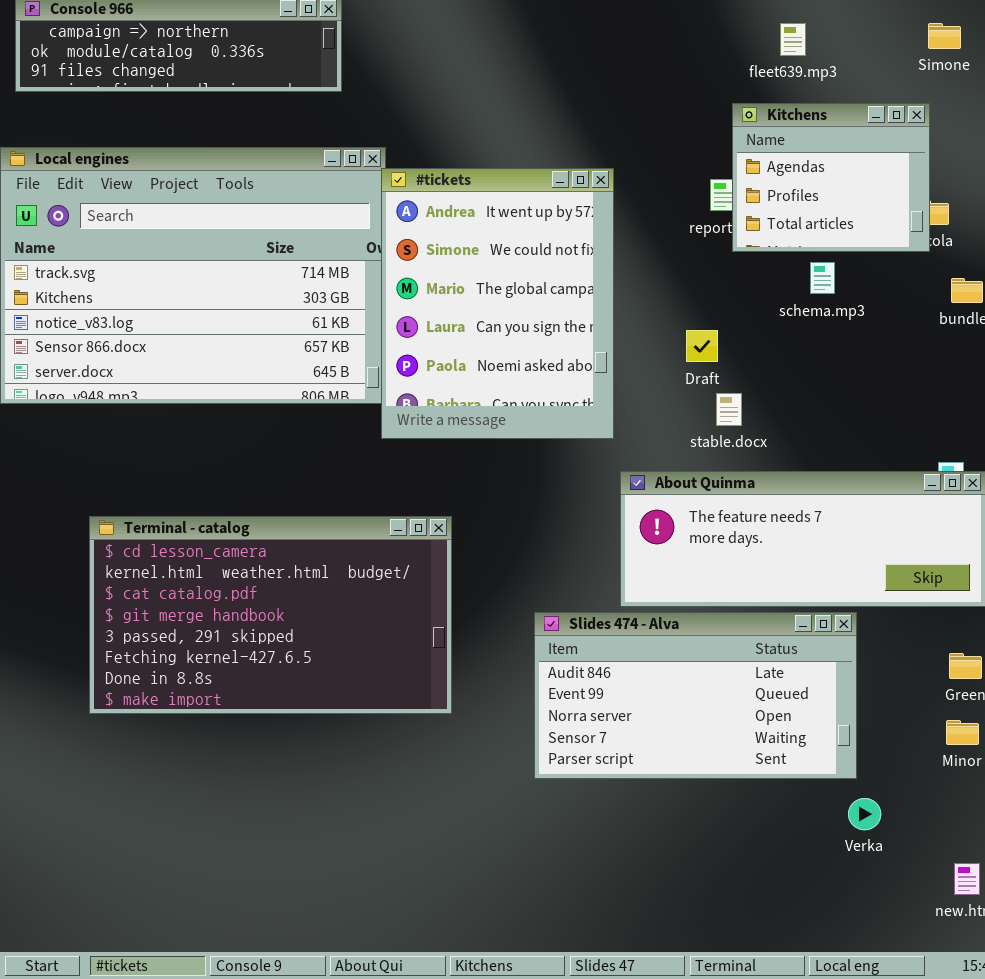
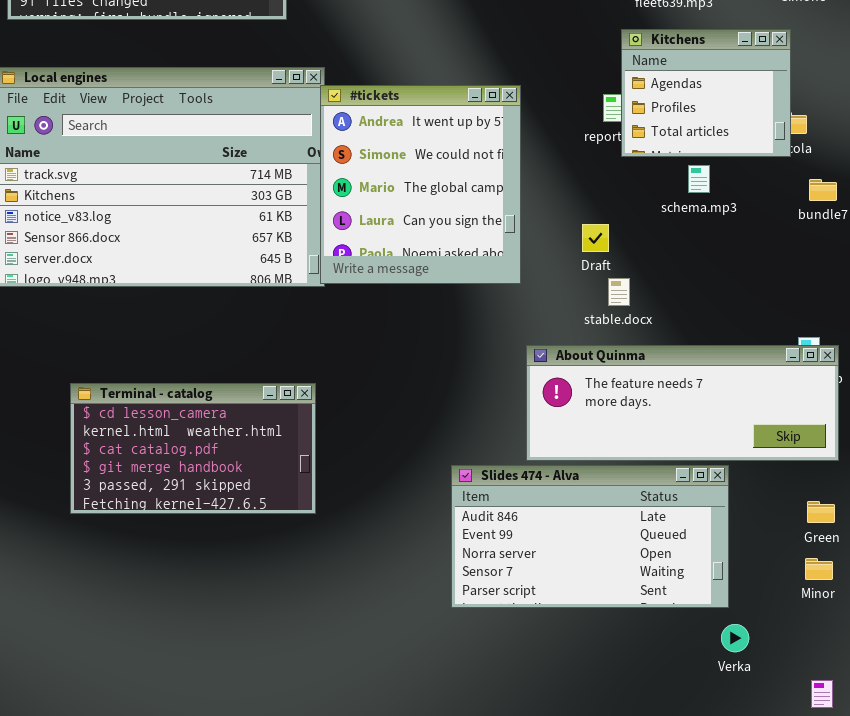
#tickets: [381,168,614,439] -> [320,85,521,284], resized
Terminal - catalog: [89,516,452,714] -> [70,383,316,514], resized

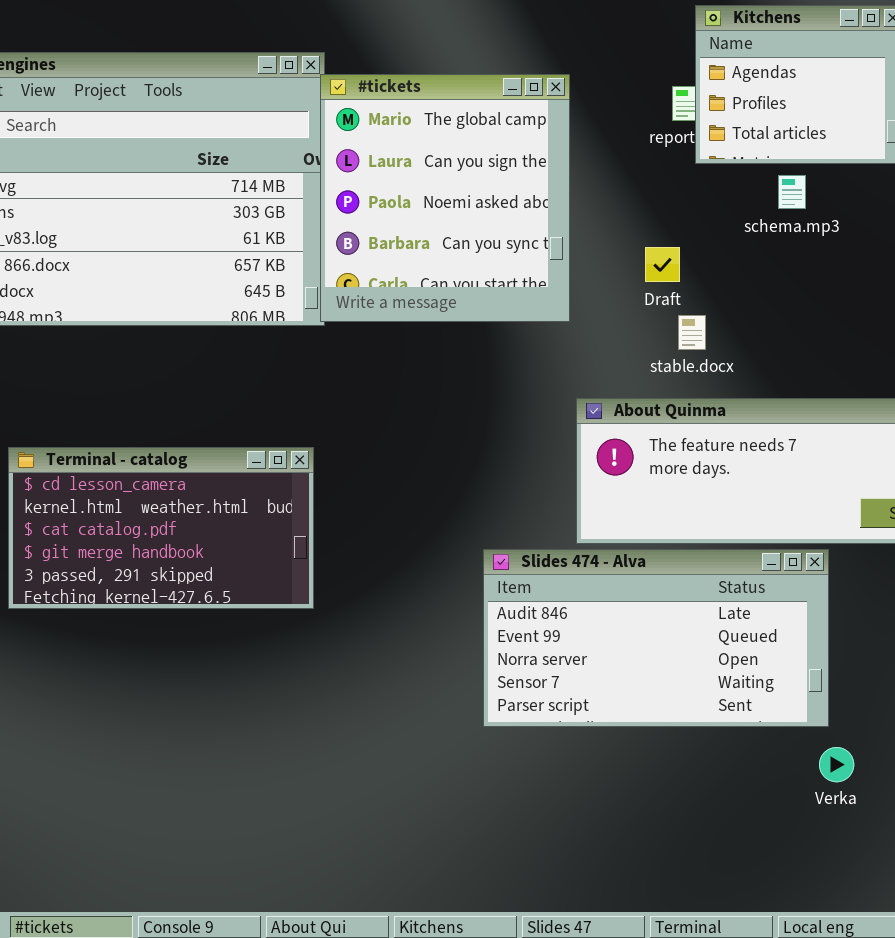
#tickets: [320,85,521,284] -> [320,74,570,322], scrolled down 2 rows

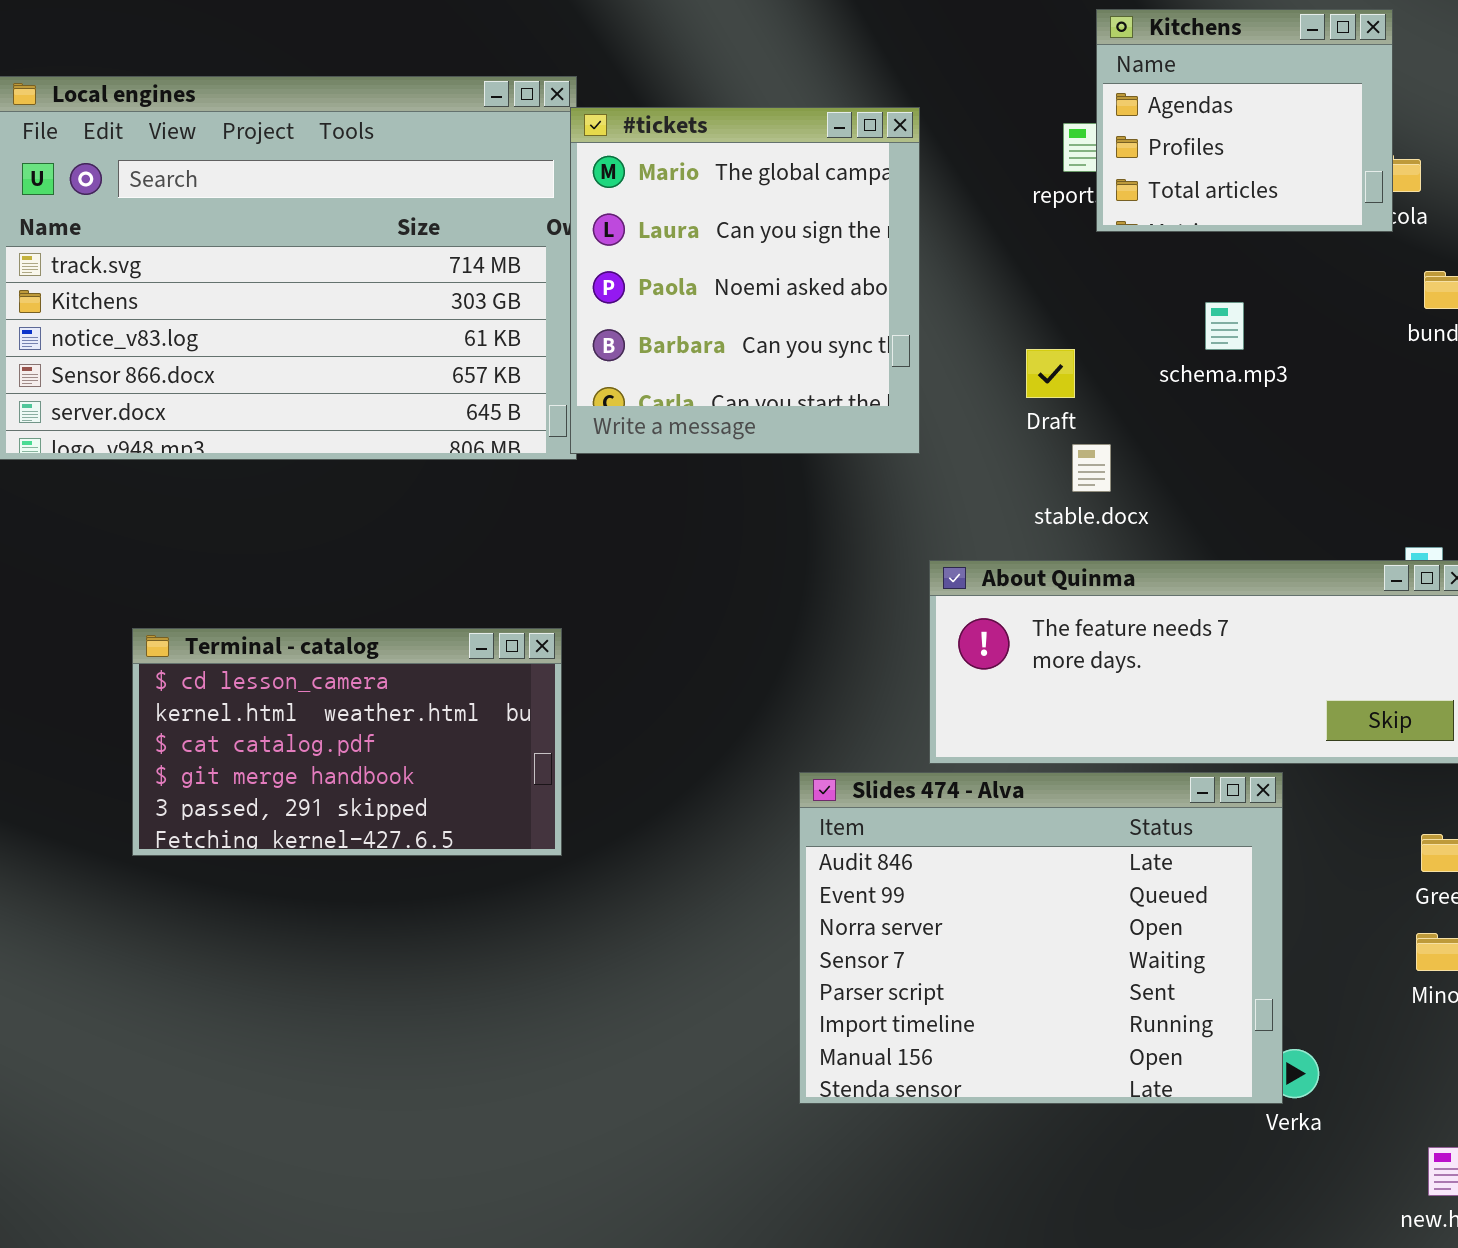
schema.mp3: [778,175,806,209] -> [1205,302,1244,350], moved
Slides 474 - Alva: [483,549,829,727] -> [799,772,1283,1104], resized

